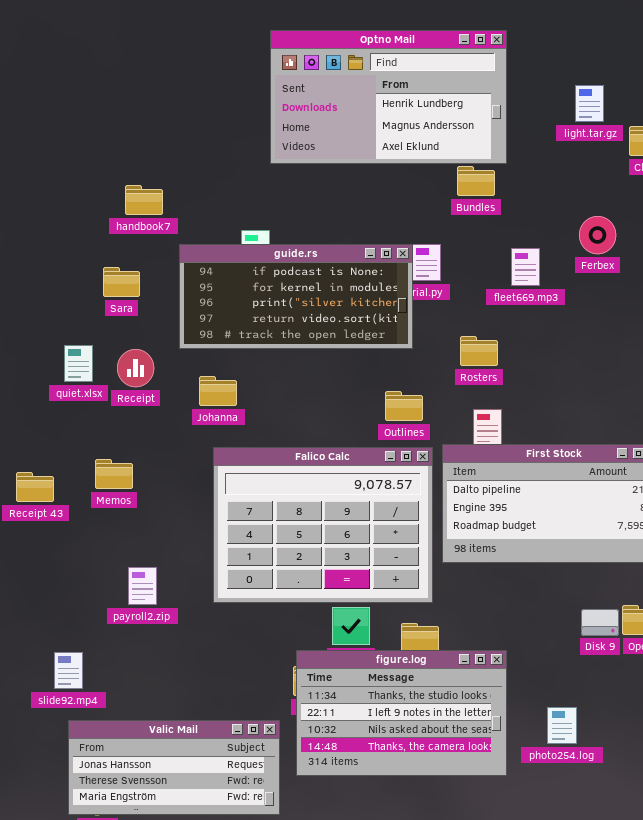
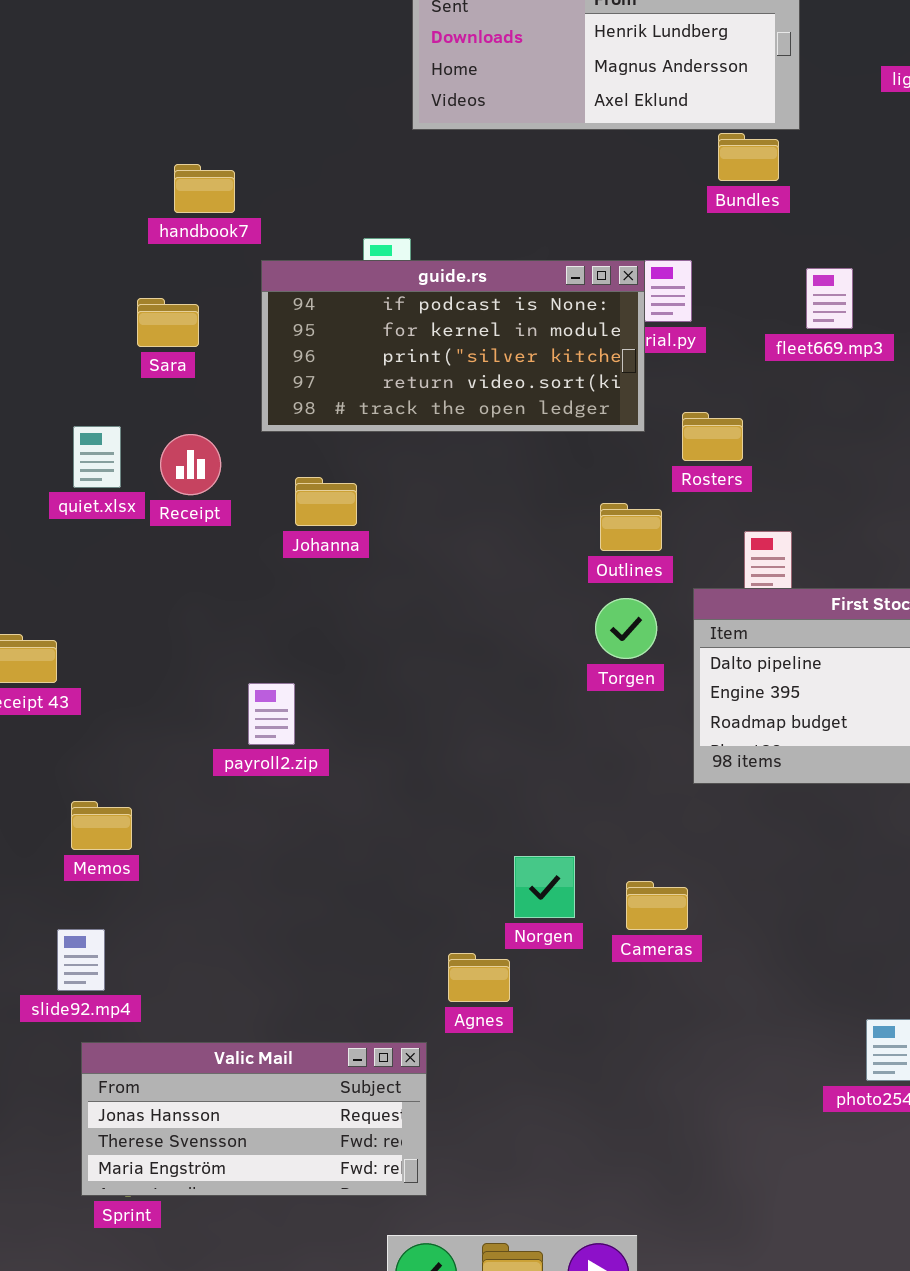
Rosters: [460,336,498,366] -> [682,412,743,461], moved
Falico Calc: [213,447,433,603] -> none, closed
Memos: [95,459,133,489] -> [71,801,132,850], moved
payroll2.zip: [128,567,157,605] -> [248,683,295,745], moved
figure.log: [296,650,507,776] -> none, closed

